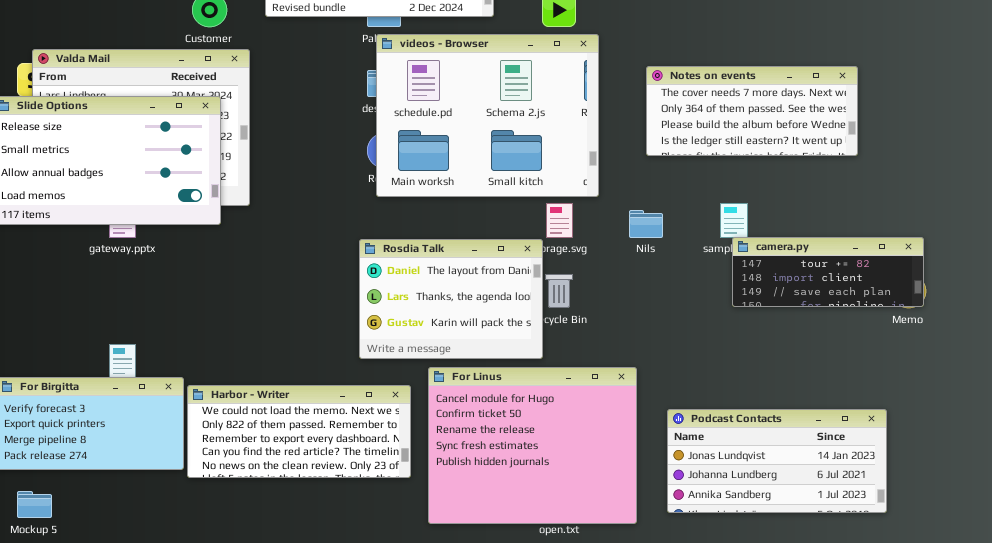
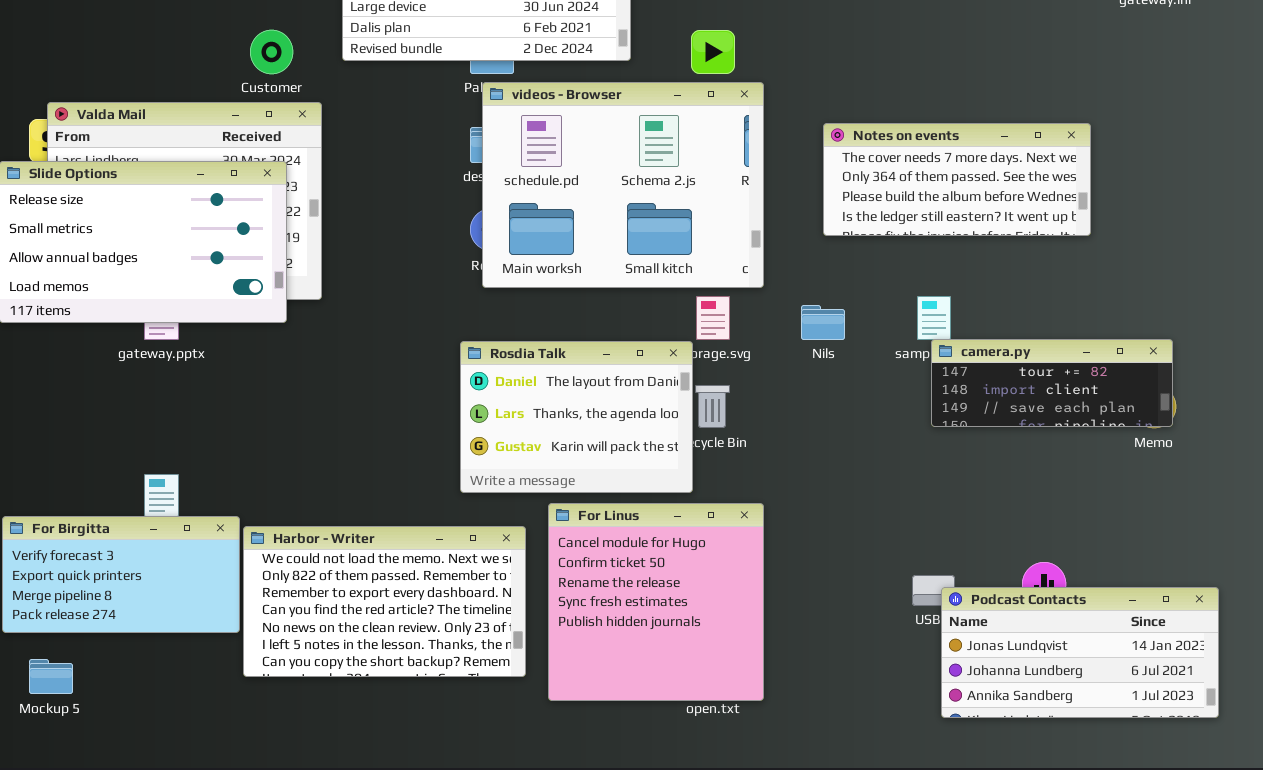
For Linus: [428,367,637,524] -> [548,503,764,701], resized
Harbor - Writer: [187,385,411,478] -> [243,526,526,677], resized
Podcast Contacts: [667,409,887,513] -> [941,587,1219,718], moved

